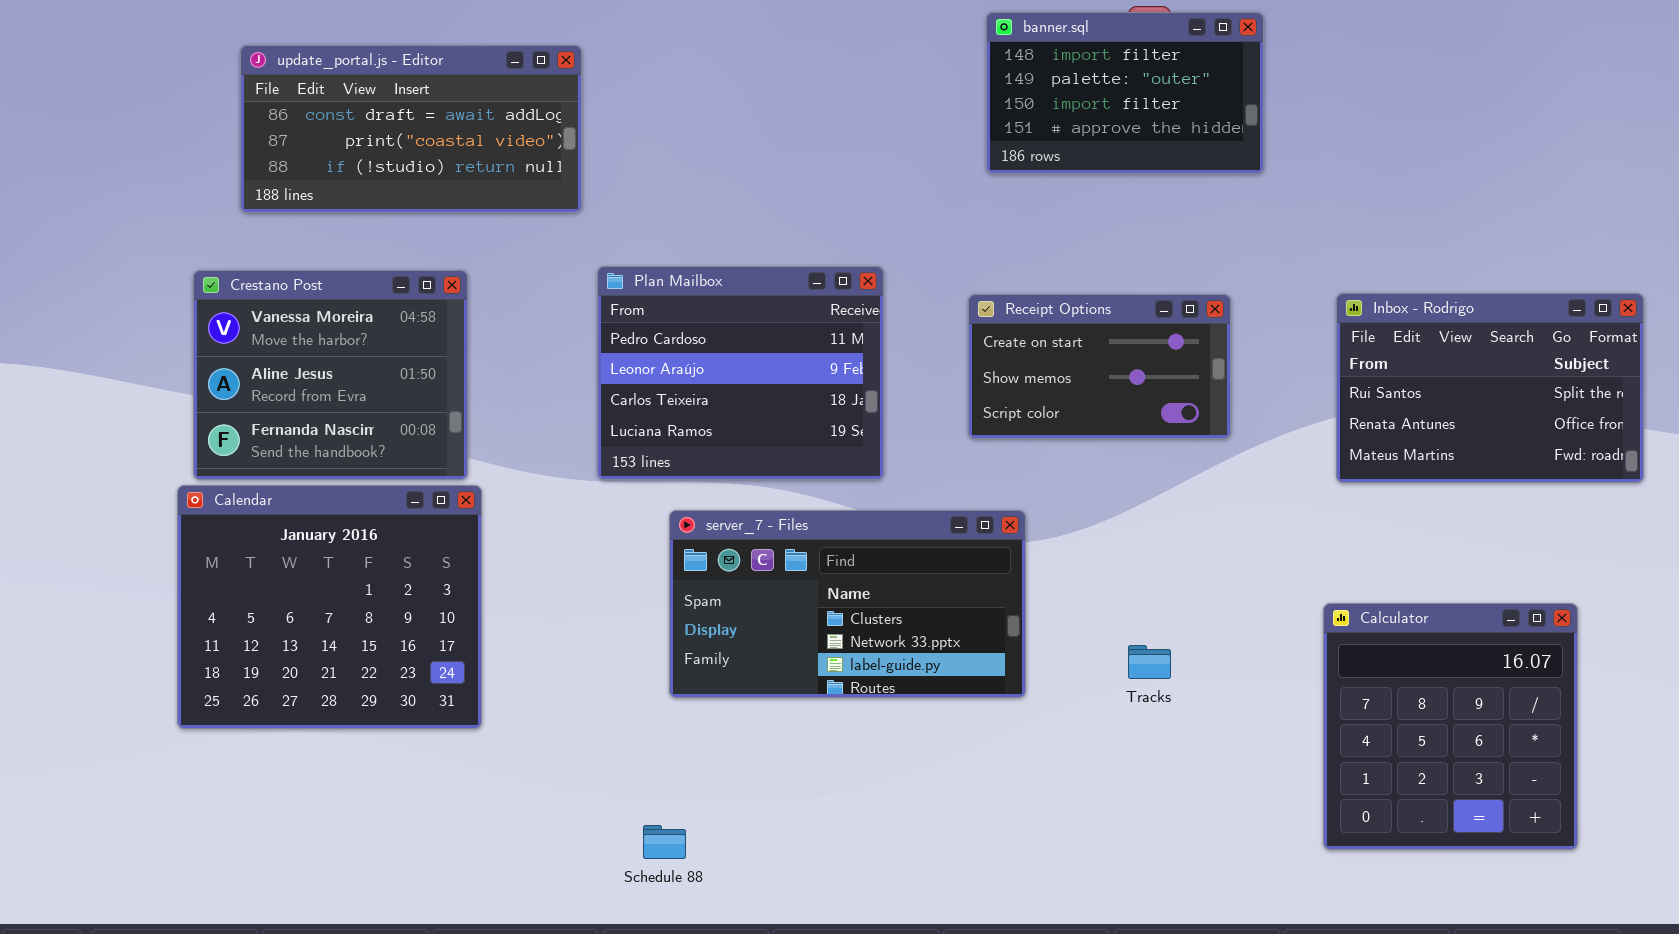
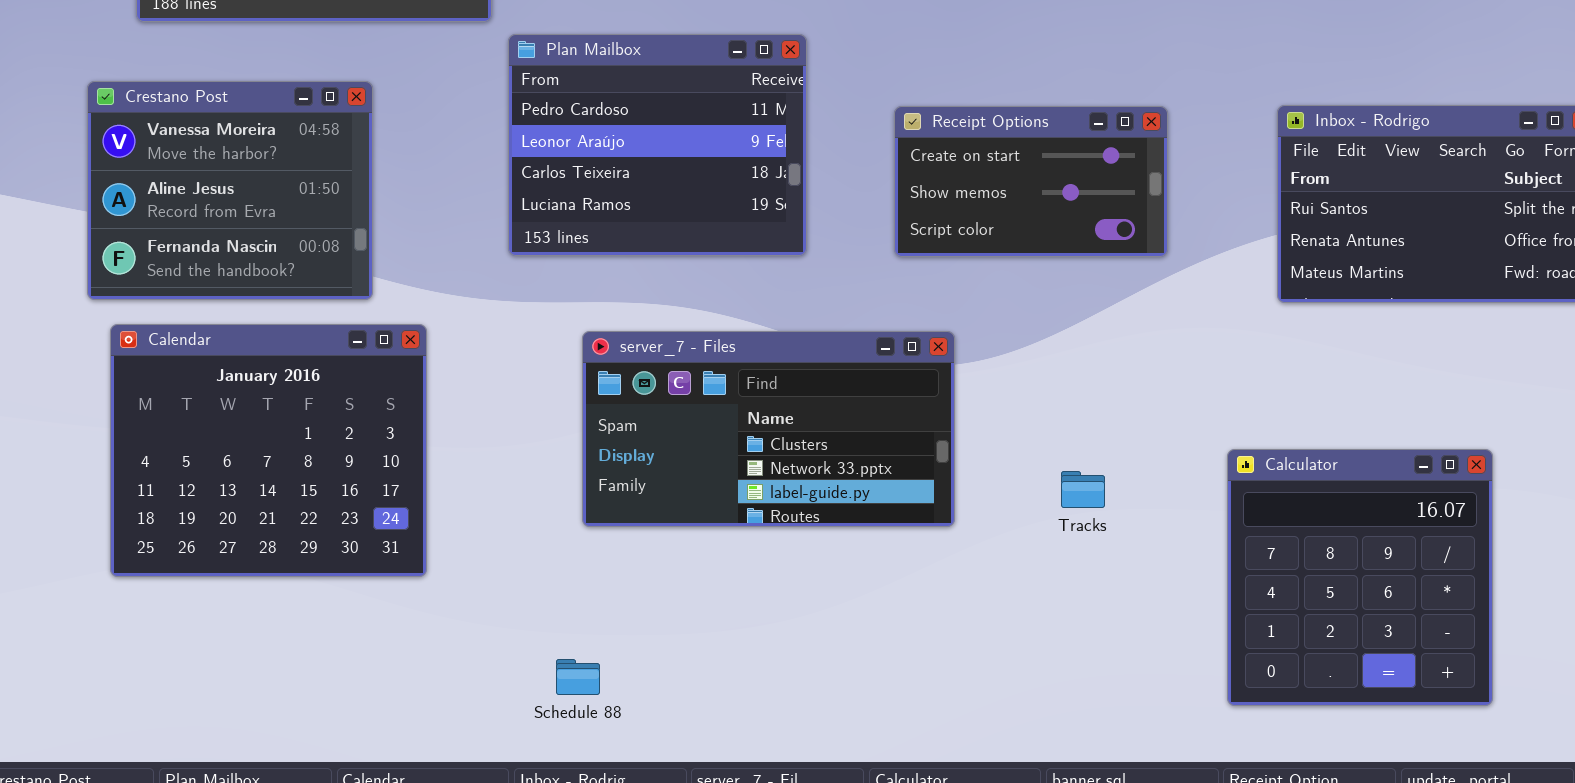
Plan Mailbox: [597,266,884,480] -> [508,34,807,256], moved
Calendar: [177,485,482,729] -> [110,324,427,577], moved
Calculator: [1323,603,1578,850] -> [1227,449,1493,706], moved

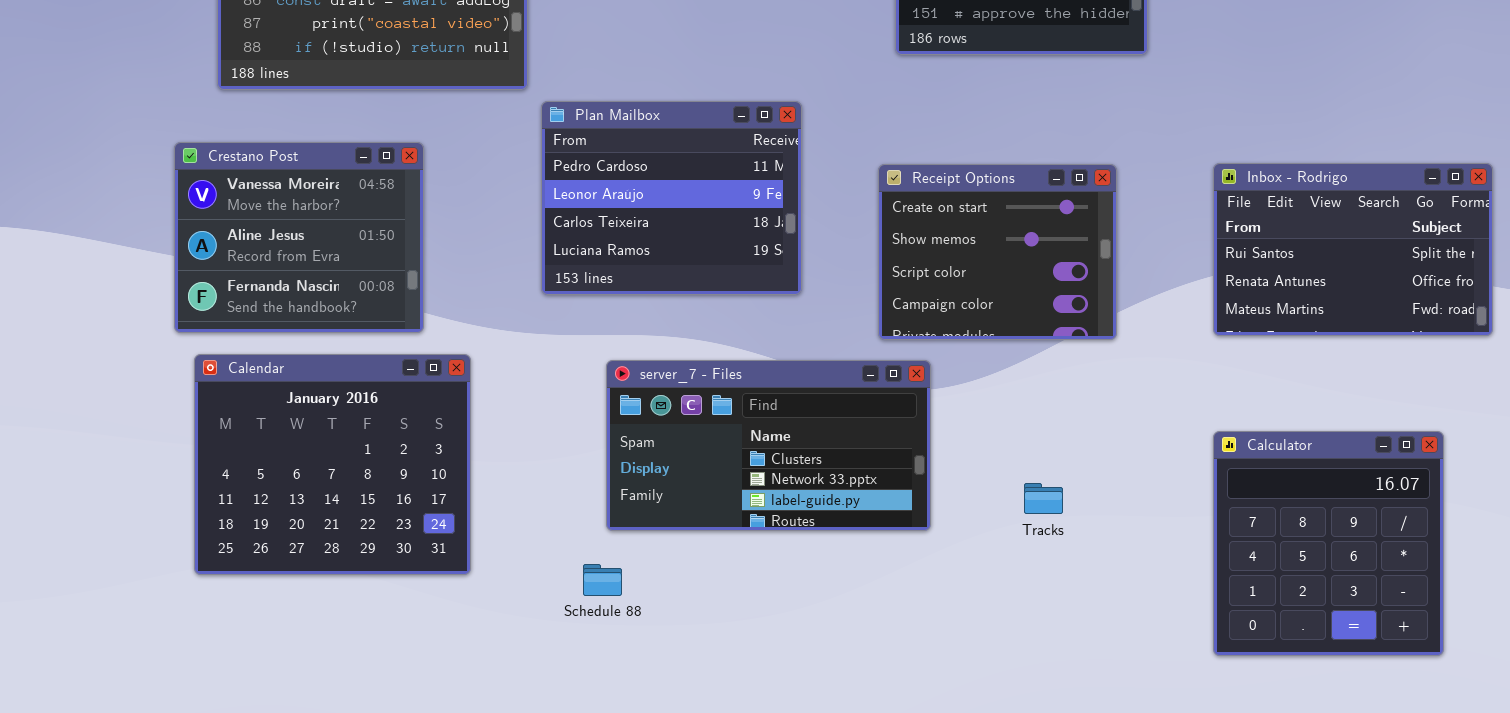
Receipt Options: [894,106,1168,257] -> [878,164,1117,340], resized
Calculator: [1227,449,1493,706] -> [1213,431,1444,656], moved
Schedule 88: [556,659,600,695] -> [583,564,622,596], moved

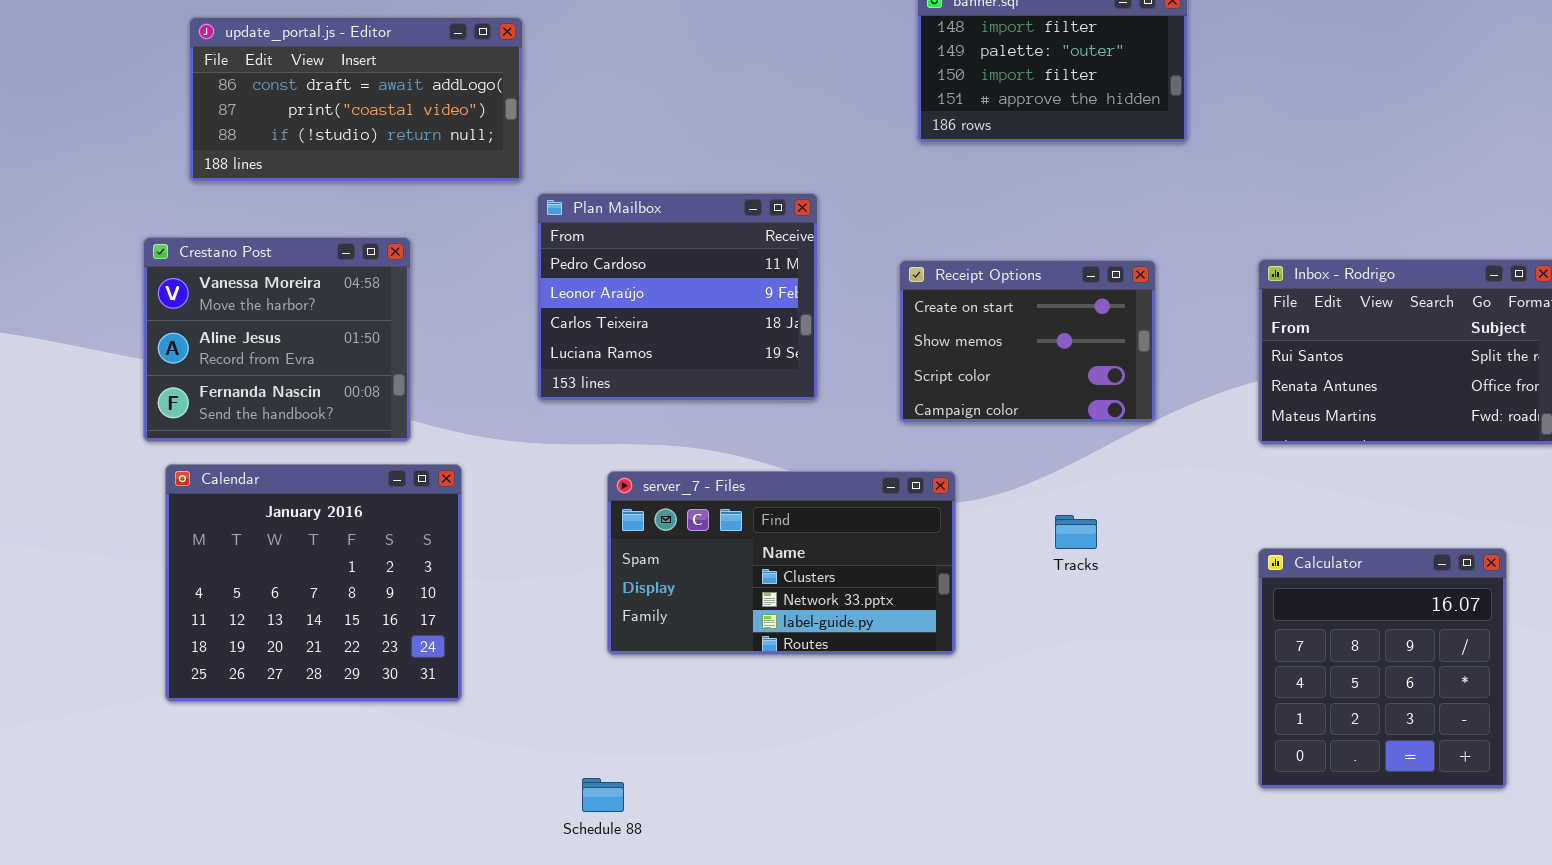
Receipt Options: [878,164,1117,340] -> [899,260,1156,423], resized
Tracks: [1024,483,1063,514] -> [1055,515,1097,549], moved
Schedule 88: [583,564,622,596] -> [582,778,624,812], moved

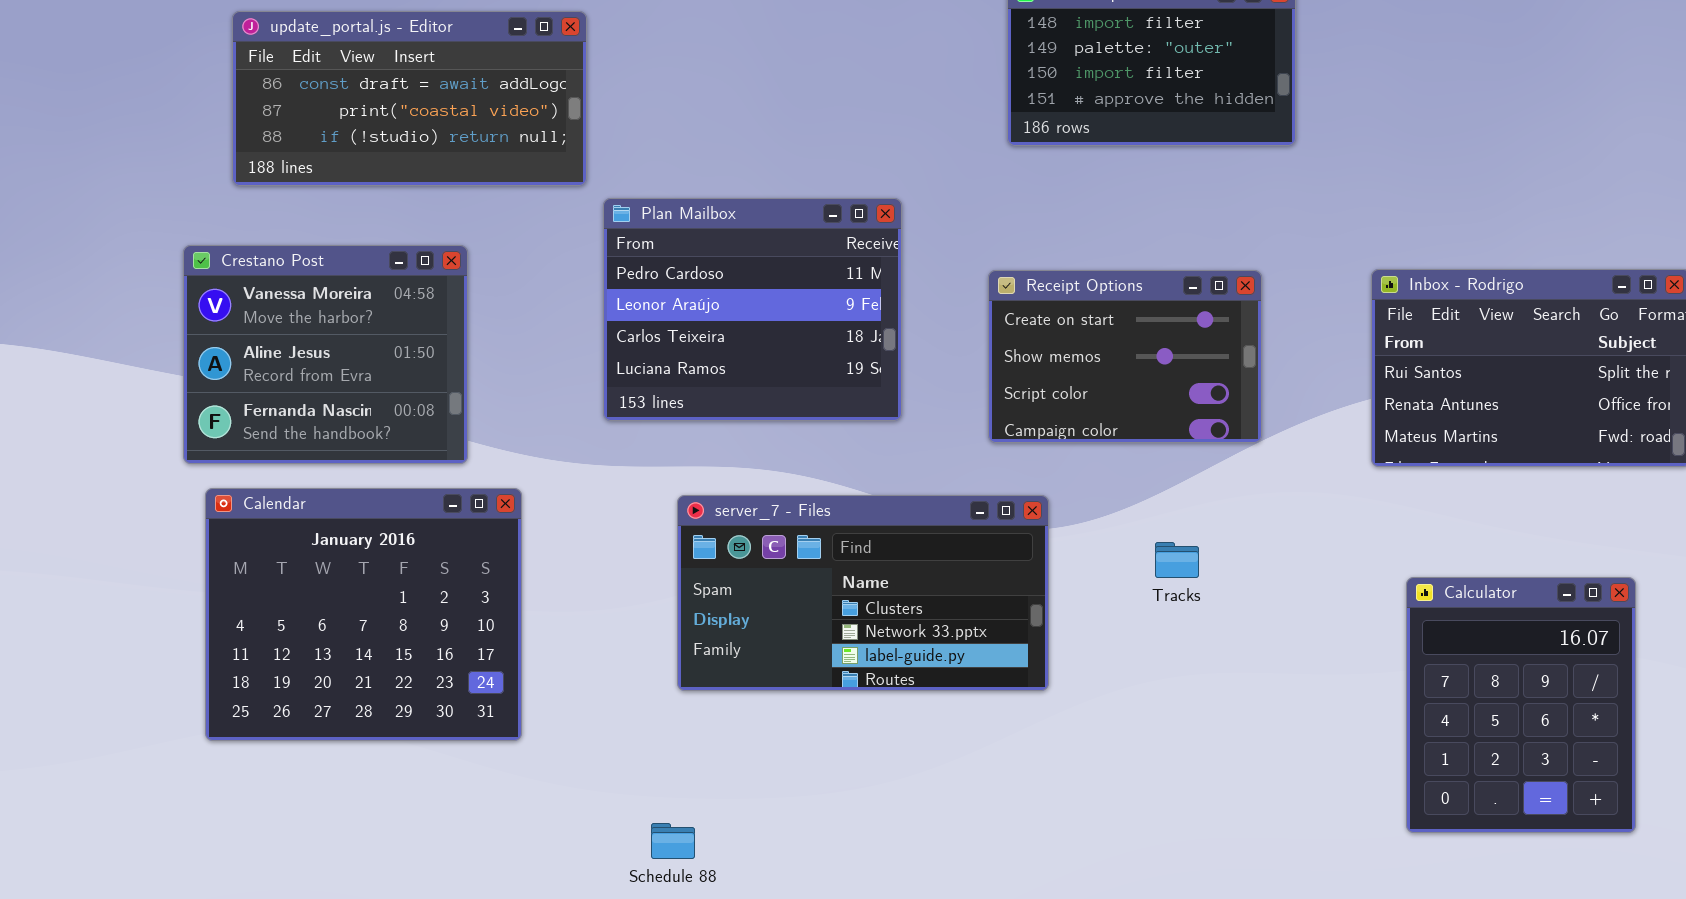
Calculator: [1258,548,1507,789] -> [1406,577,1636,833], resized

